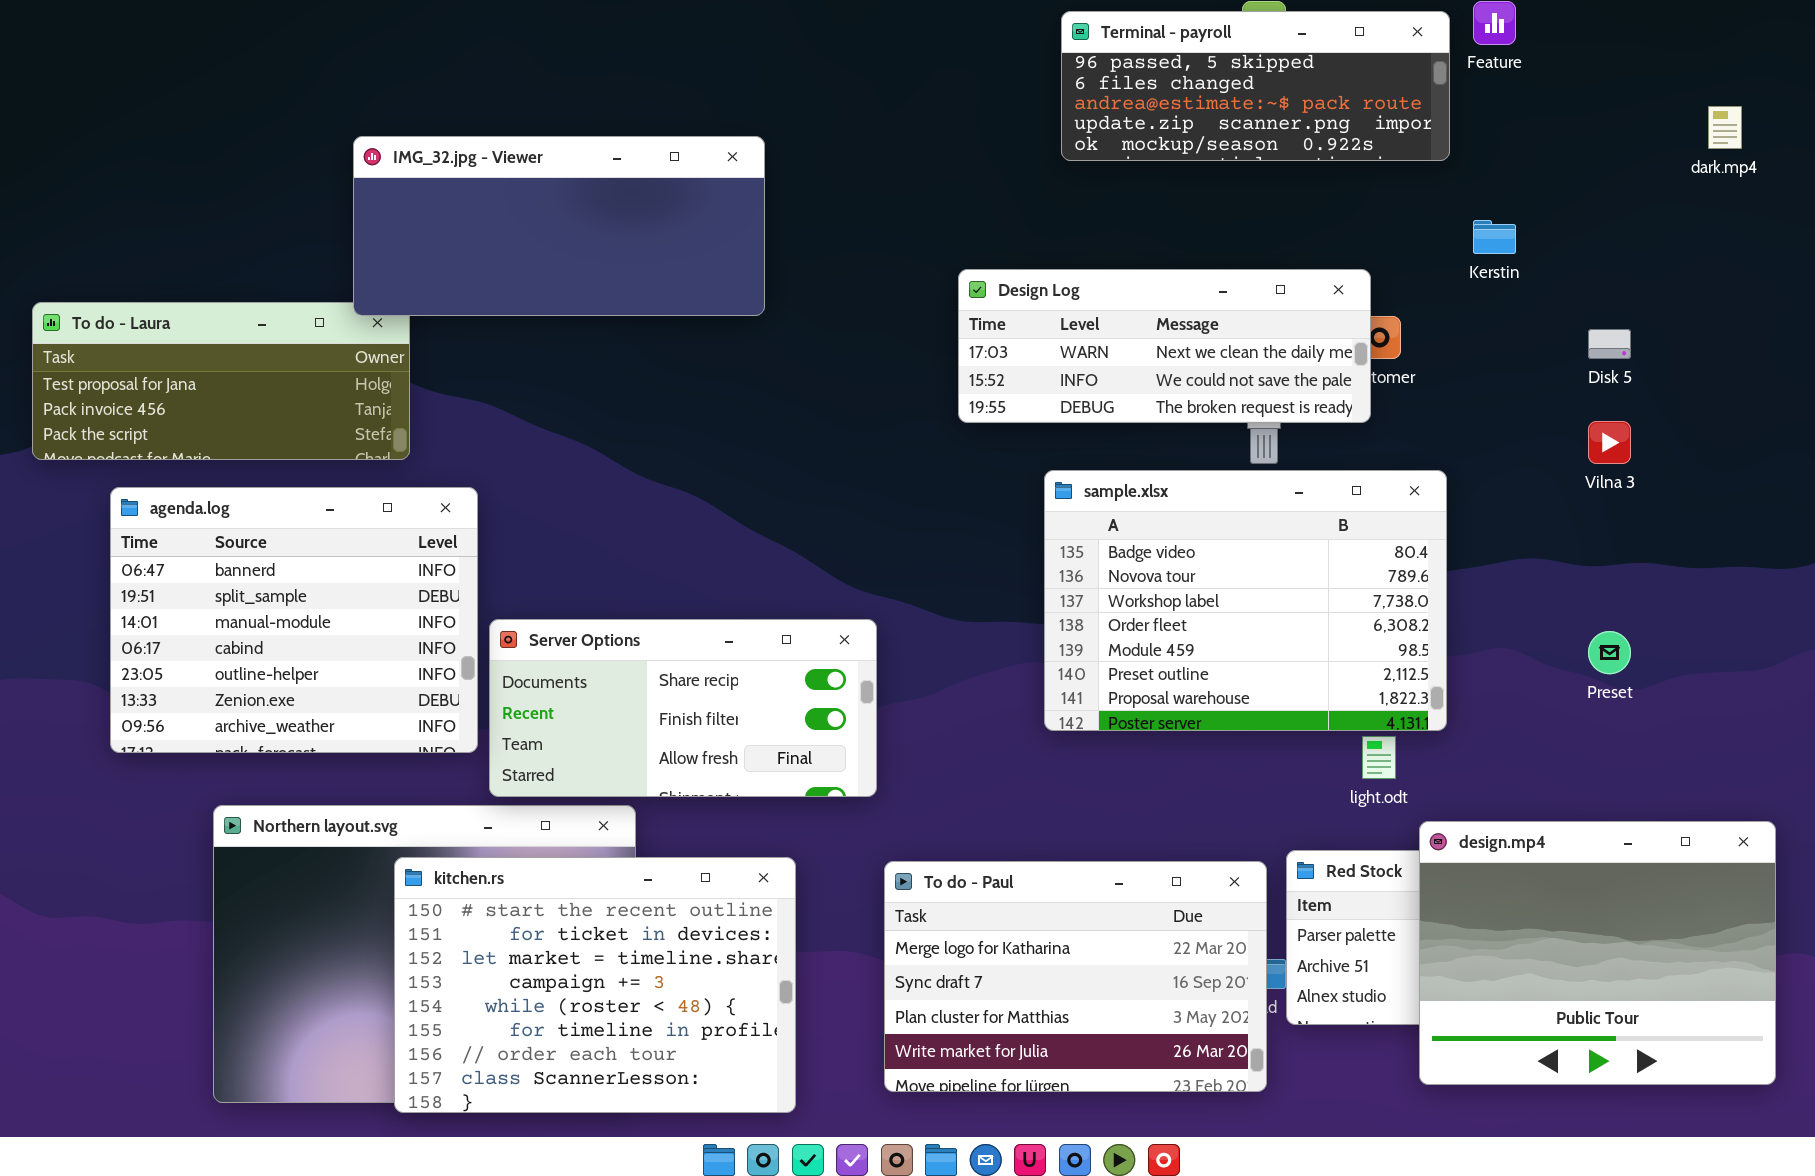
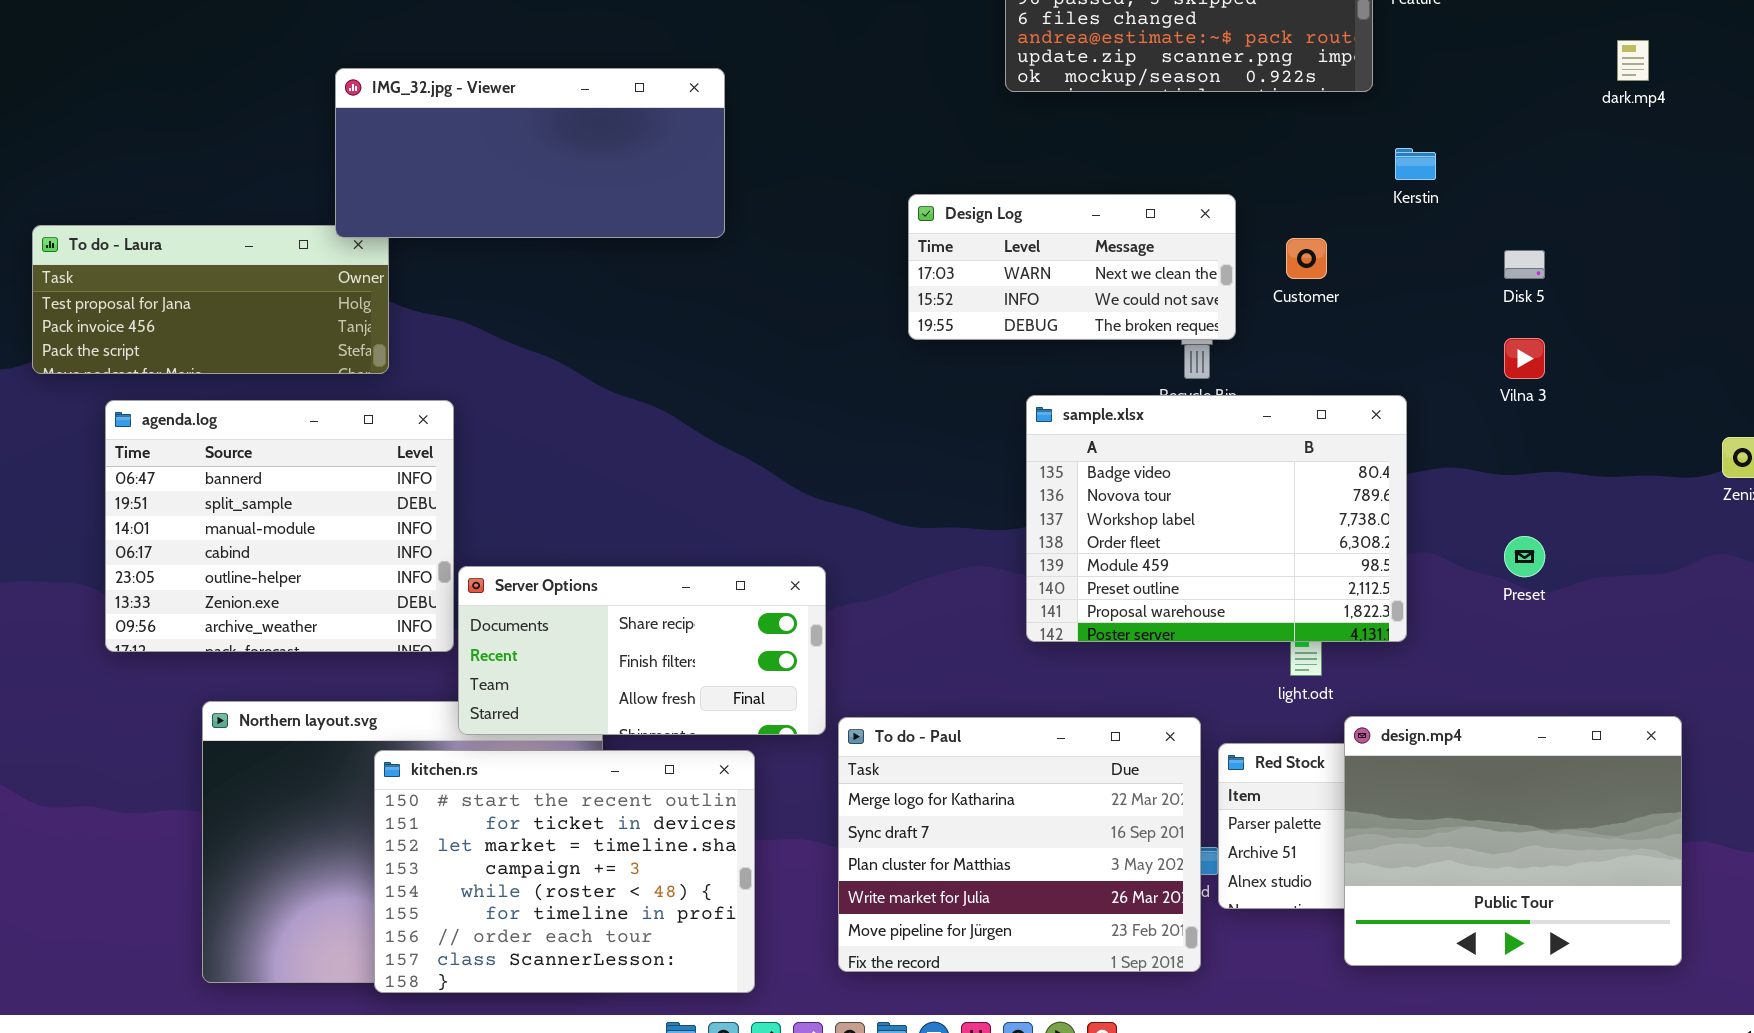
Design Log: [958,269,1371,423] -> [908,194,1236,340], resized
sample.xlsx: [1044,470,1447,731] -> [1026,395,1407,642], moved
Server Options: [489,619,877,797] -> [458,566,826,735], moved
To do - Paul: [884,861,1267,1092] -> [838,717,1201,972], resized

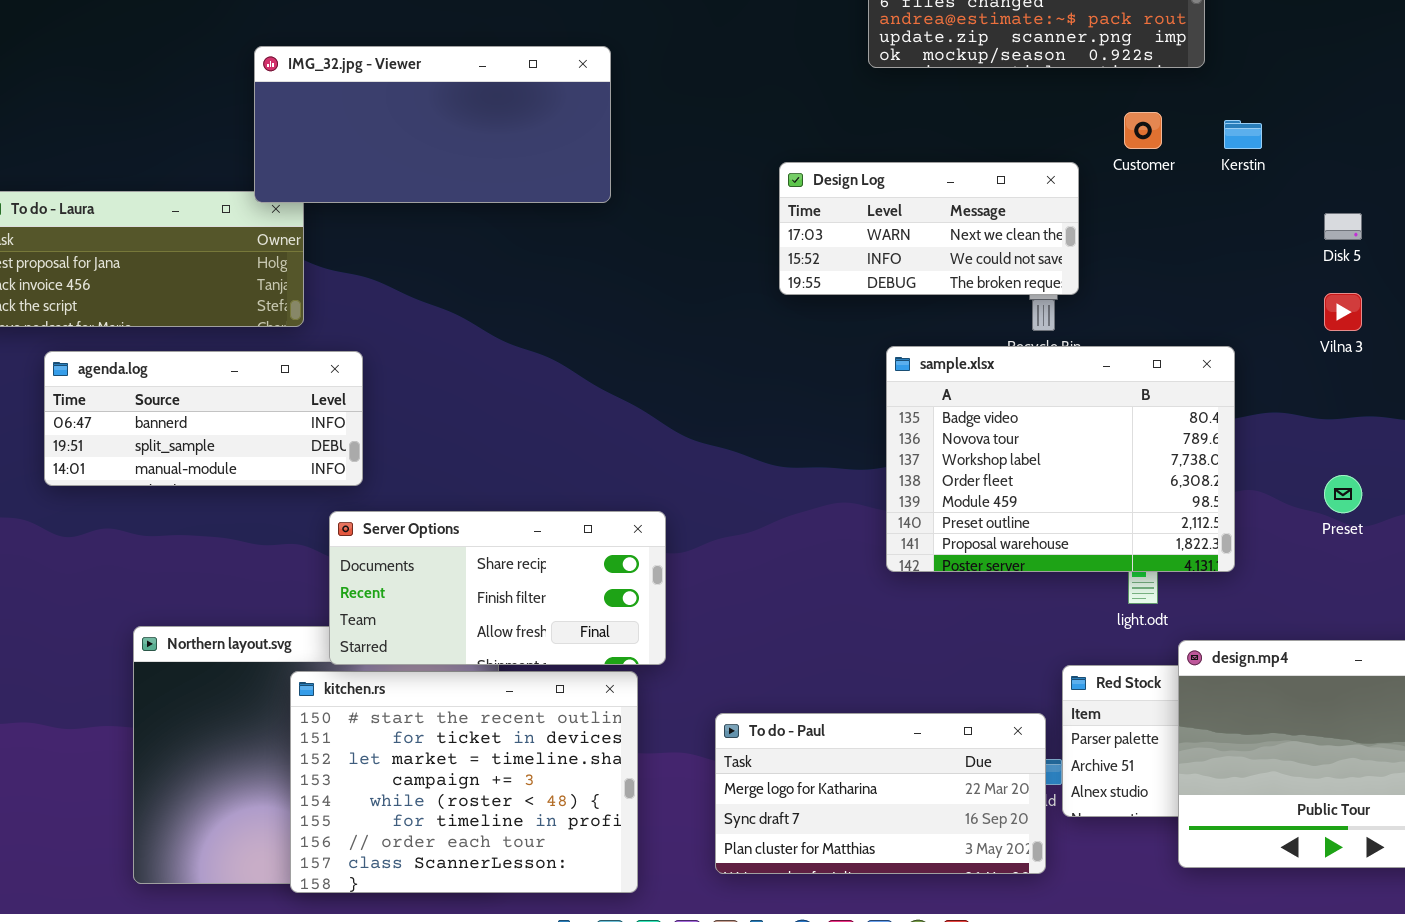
Customer: [1286,238,1327,279] -> [1124,112,1162,149], moved
agenda.log: [105,400,454,652] -> [44,351,363,486], resized
Server Options: [458,566,826,735] -> [329,511,666,665], moved
To do - Paul: [838,717,1201,972] -> [715,713,1046,874], resized

